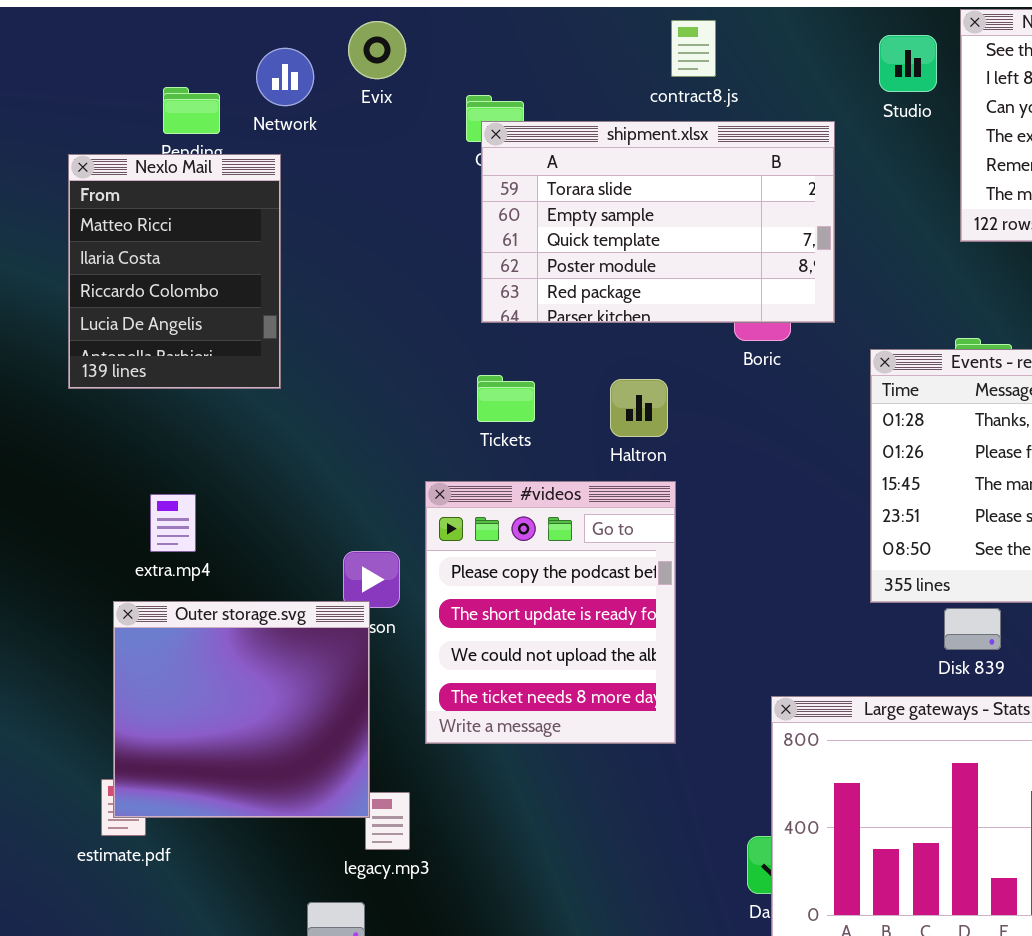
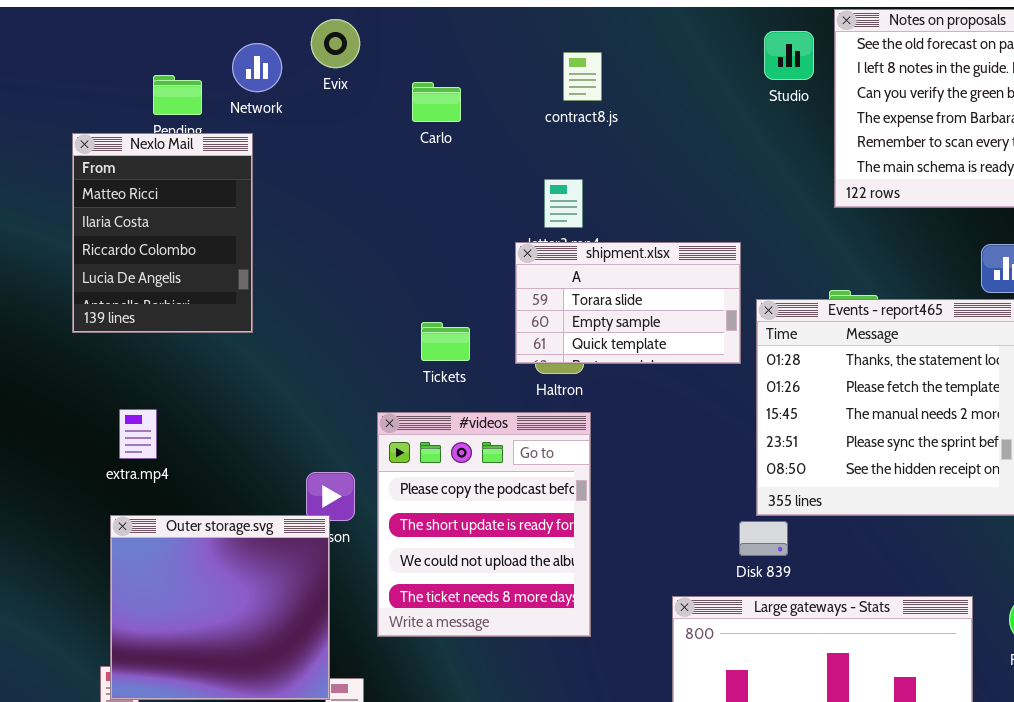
contract8.js: [671,20,716,77] -> [563,52,602,101], moved
shipment.xlsx: [481,121,835,323] -> [515,242,741,364], moved, resized
extra.mp4: [150,494,196,552] -> [119,409,157,459], moved
Disk 839: [944,608,1001,650] -> [739,521,788,556], moved

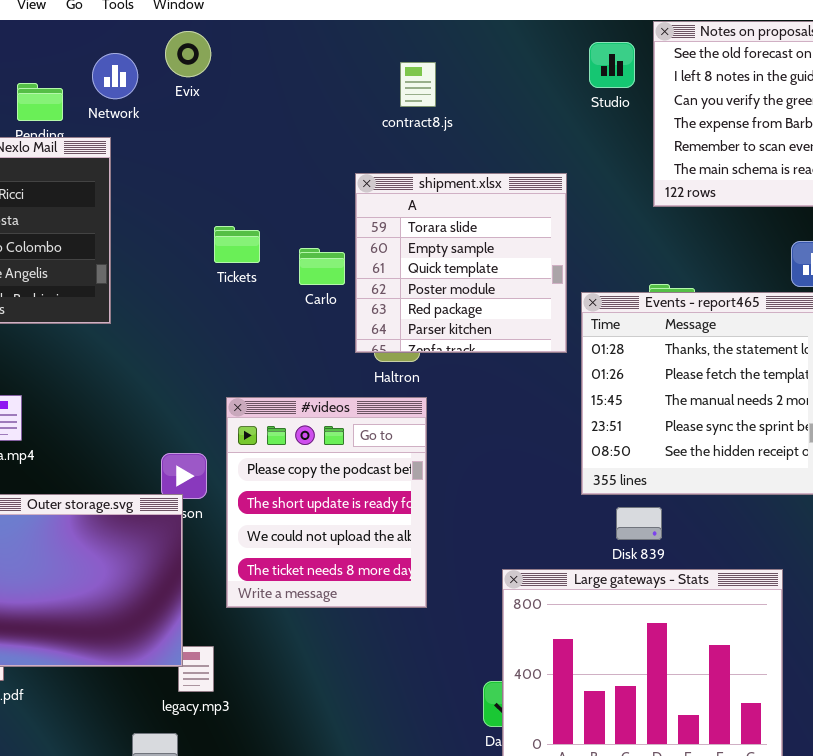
Carlo: [412,82,461,122] -> [299,248,345,285], moved
shipment.xlsx: [515,242,741,364] -> [355,173,567,353], resized
Tickets: [421,322,470,361] -> [214,226,260,263], moved
Disk 839: [739,521,788,556] -> [616,507,662,540], moved

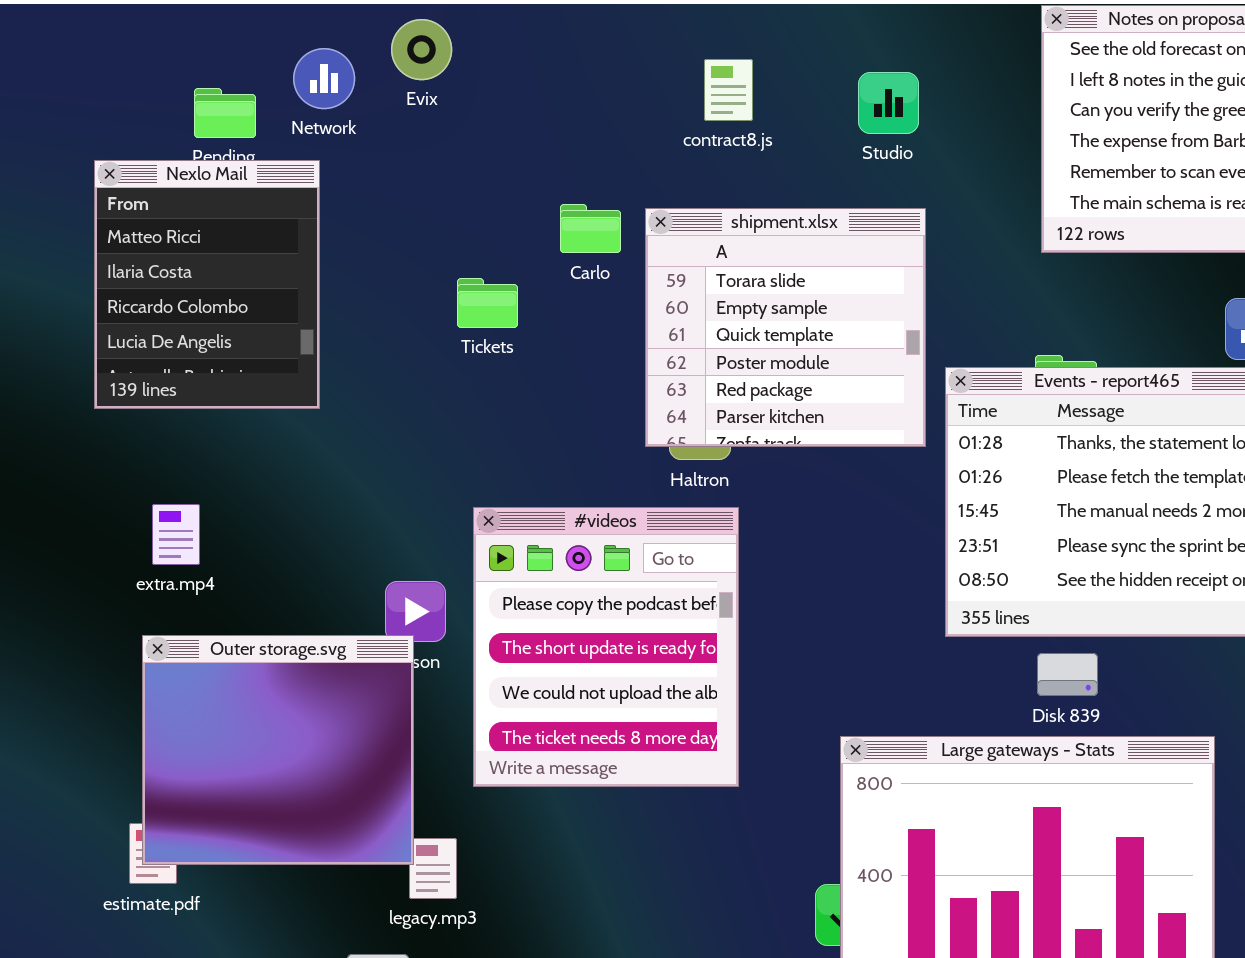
Studio: [589,42,635,88] -> [858,72,919,134], moved
Carlo: [299,248,345,285] -> [560,204,621,253], moved
Disk 839: [616,507,662,540] -> [1037,653,1098,696], moved

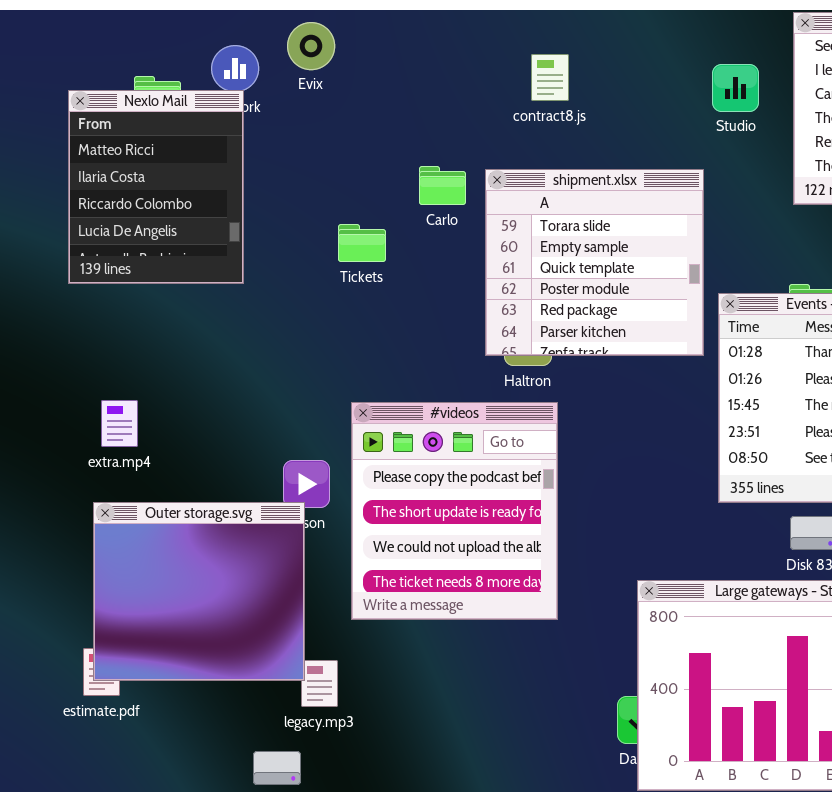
Studio: [858,72,919,134] -> [712,64,759,112], moved
Nexlo Mail: [94,160,320,409] -> [68,90,244,284], moved

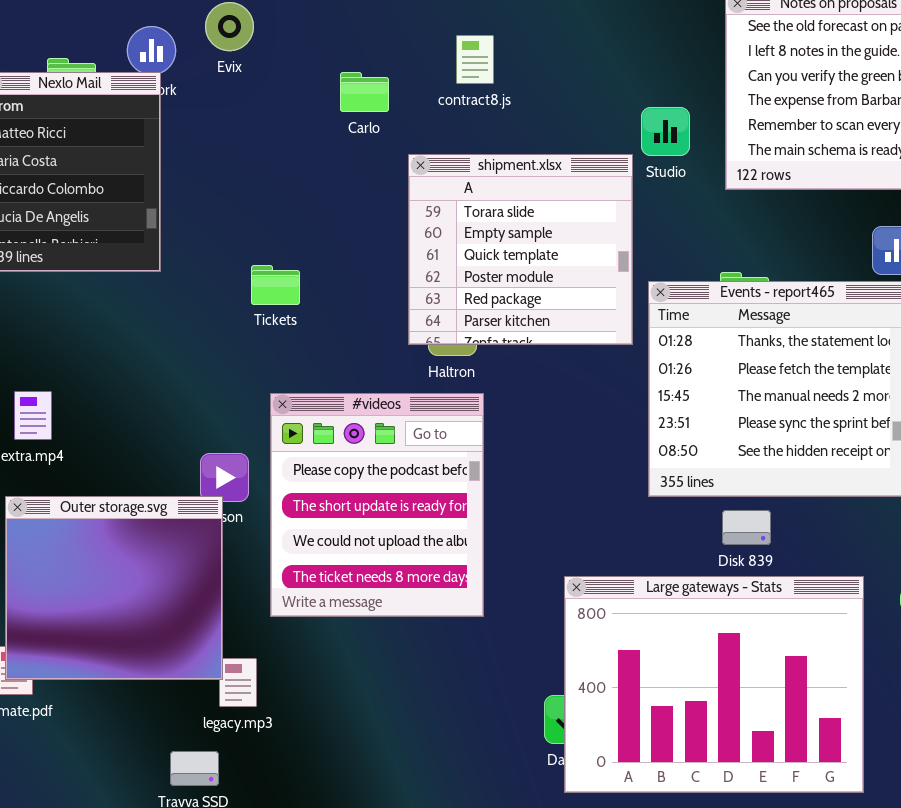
Studio: [712,64,759,112] -> [641,107,690,156], moved
Carlo: [419,166,466,205] -> [340,72,389,112], moved
Tickets: [338,224,386,262] -> [251,265,300,305], moved

